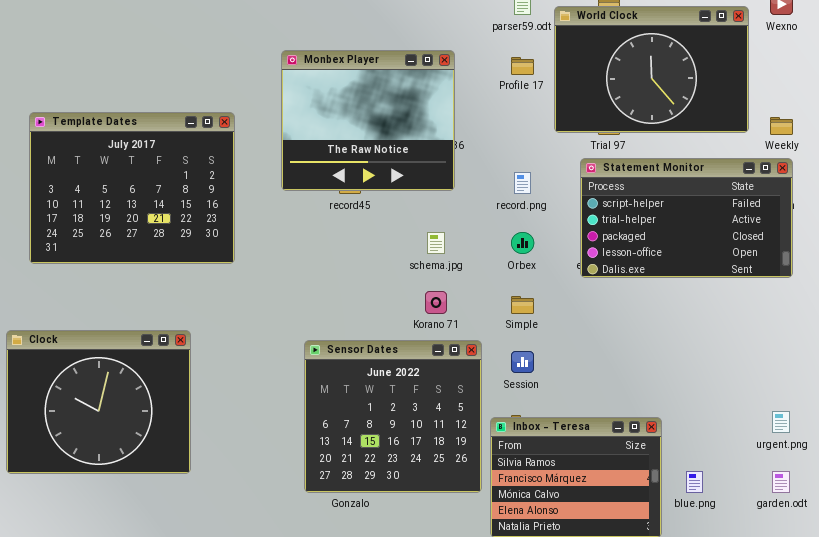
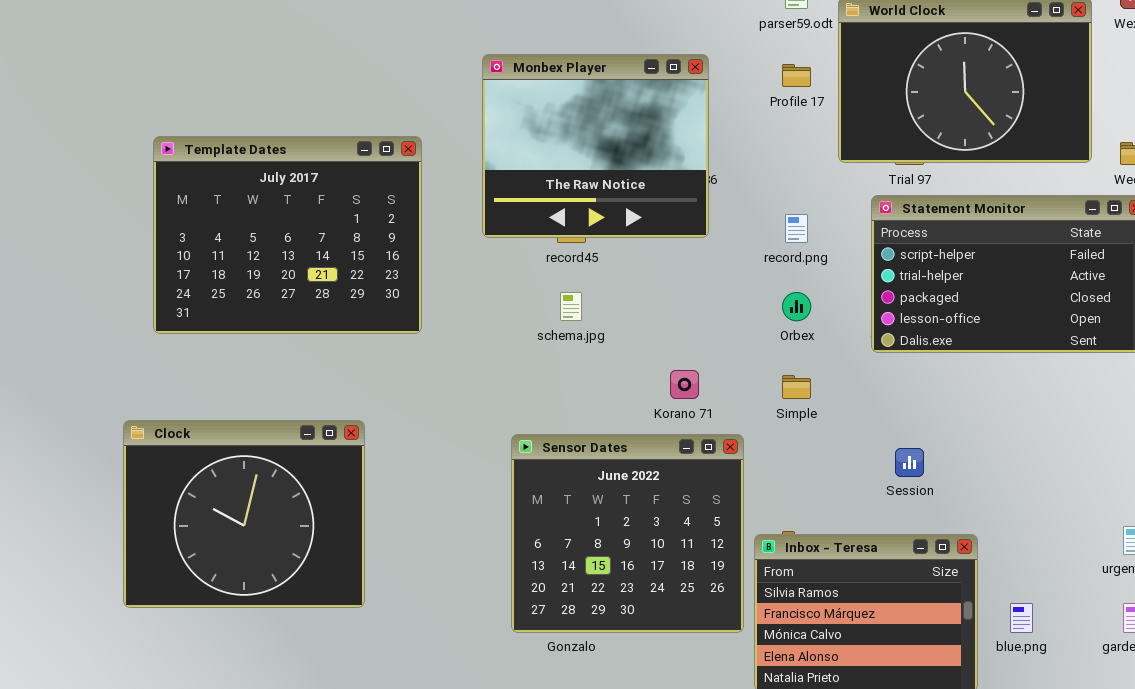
schema.jpg: [427,232,445,254] -> [560,292,582,321], moved
Session: [511,351,534,373] -> [895,448,924,477], moved

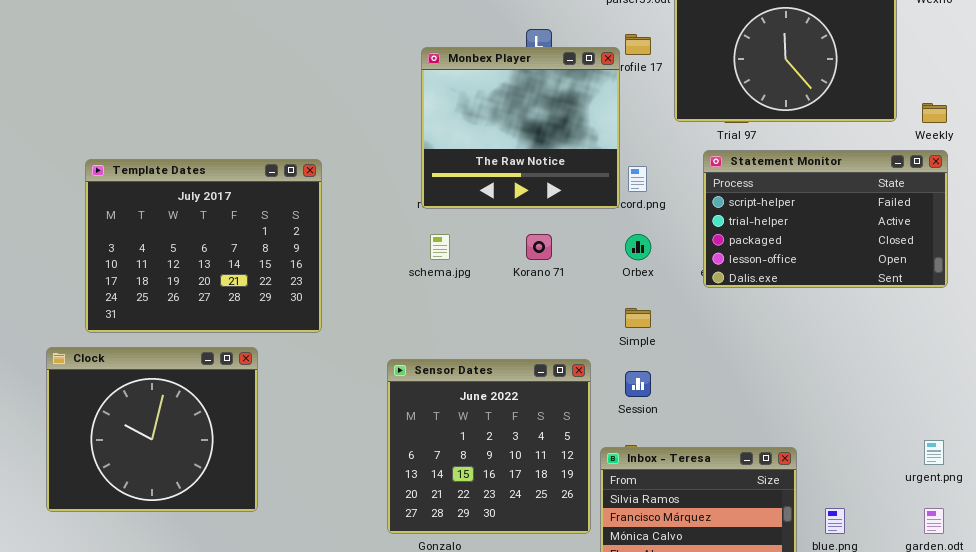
Monbex Player: [482,54,709,238] -> [421,47,620,209], moved
Template Dates: [153,136,422,334] -> [85,159,322,333], moved
Korano 71: [670,370,699,399] -> [526,234,552,260], moved
Session: [895,448,924,477] -> [625,371,651,397], moved

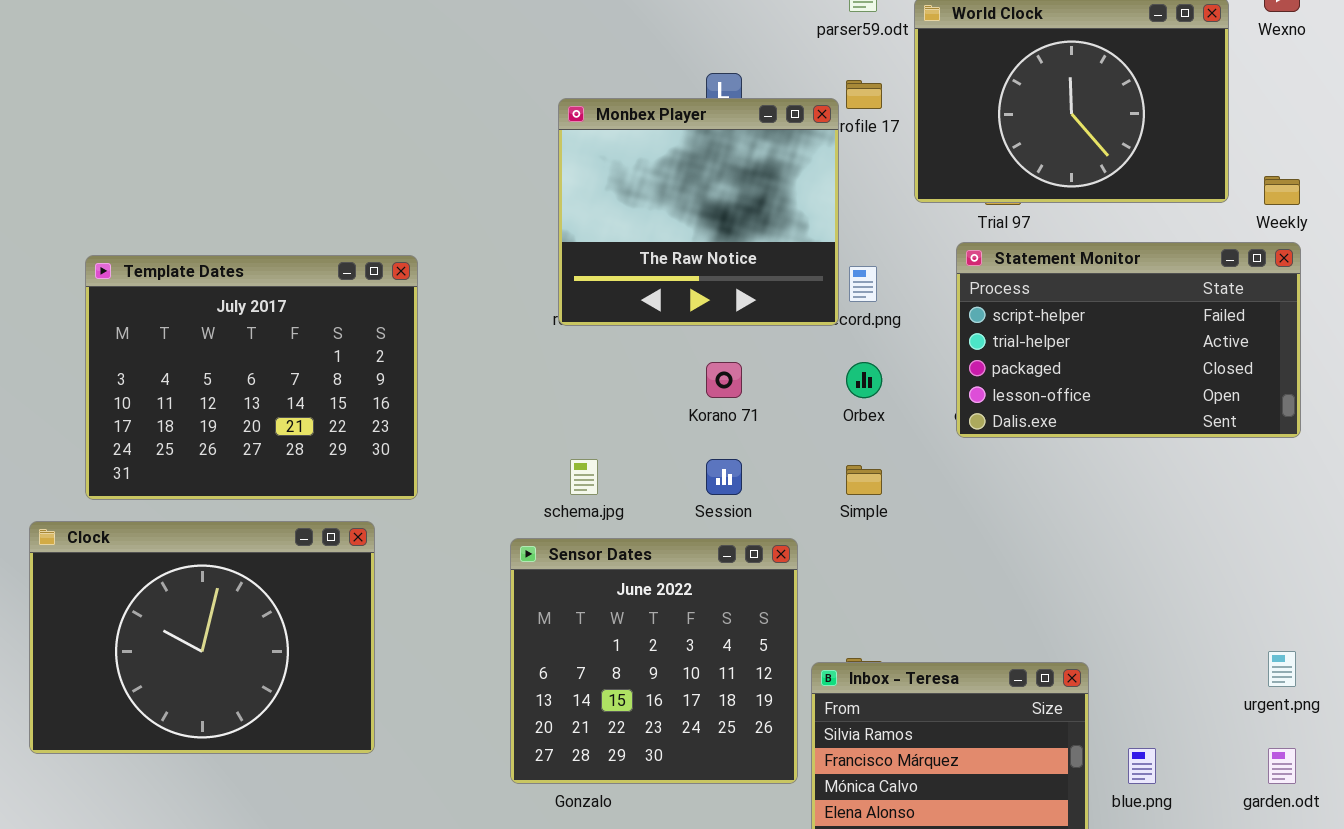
schema.jpg: [430,234,450,260] -> [570,459,598,495], moved
Clock: [46,347,258,512] -> [29,521,375,754], resized
Session: [625,371,651,397] -> [706,459,742,495], moved

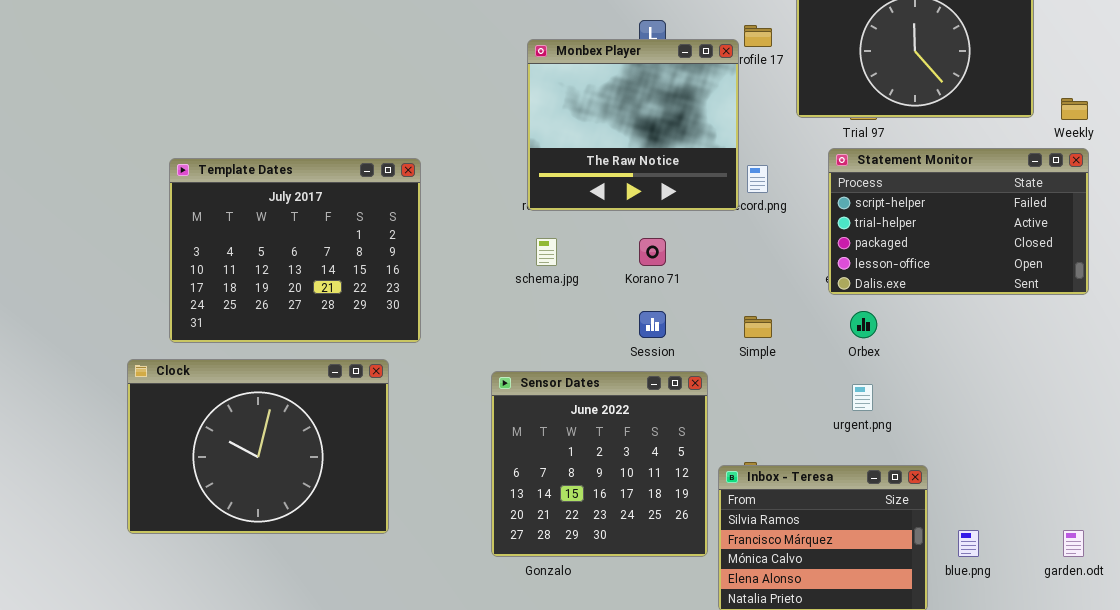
Orbex: [846,362,882,398] -> [850,311,877,338], moved
schema.jpg: [570,459,598,495] -> [536,238,557,266], moved
urgent.png: [1268,651,1296,687] -> [852,384,873,411], moved

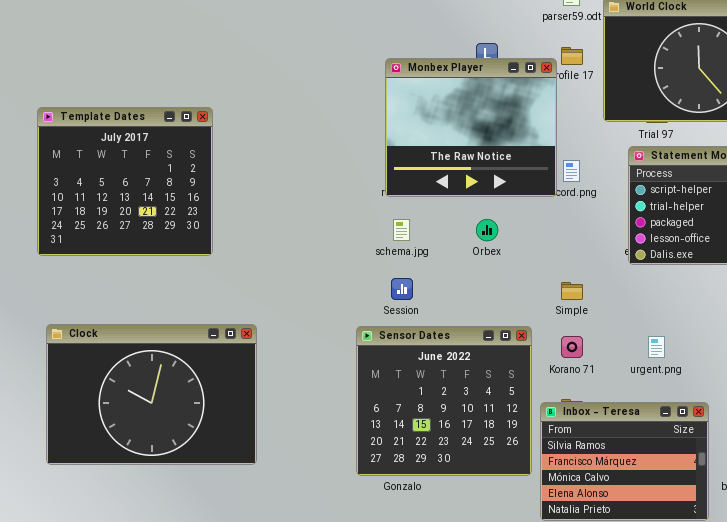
Template Dates: [169,158,421,343] -> [37,107,213,256], moved, resized
Korano 71: [639,238,666,266] -> [561,336,583,358], moved
Session: [639,311,666,338] -> [391,278,413,300], moved
Orbex: [850,311,877,338] -> [476,219,498,241], moved
Clock: [127,359,389,534] -> [46,324,257,465], moved

